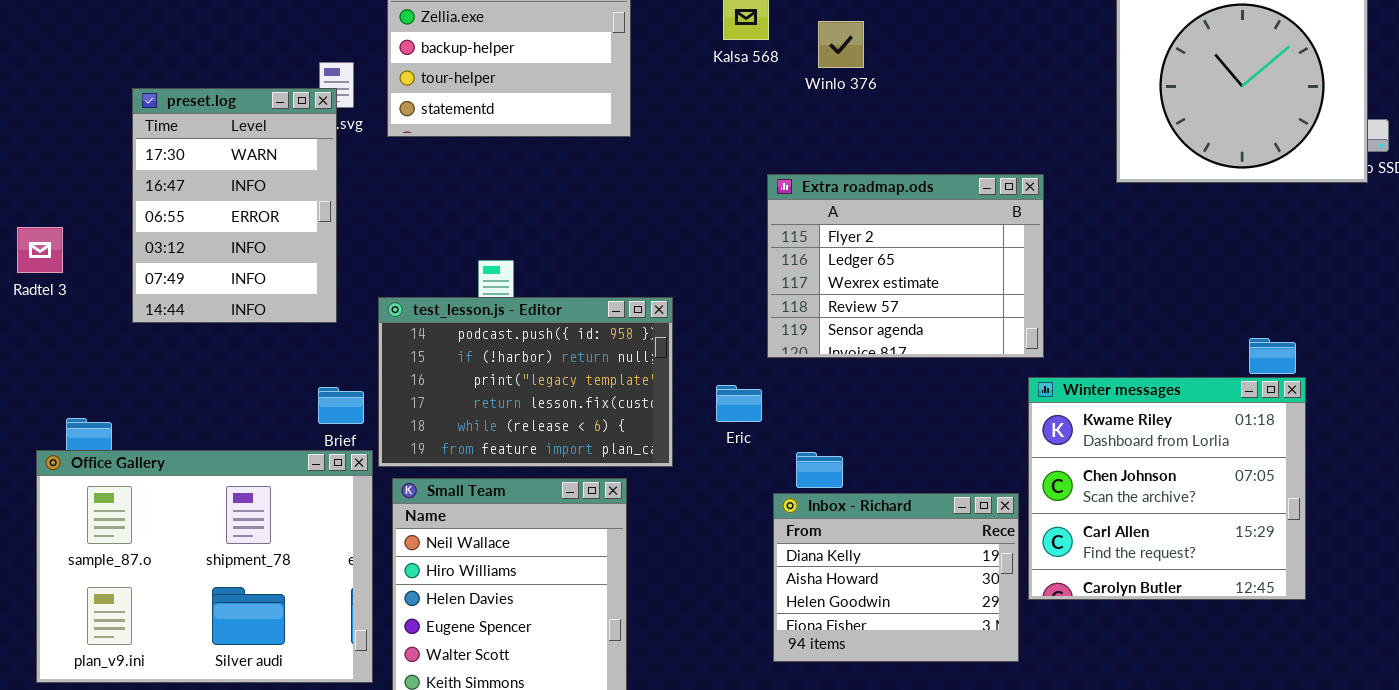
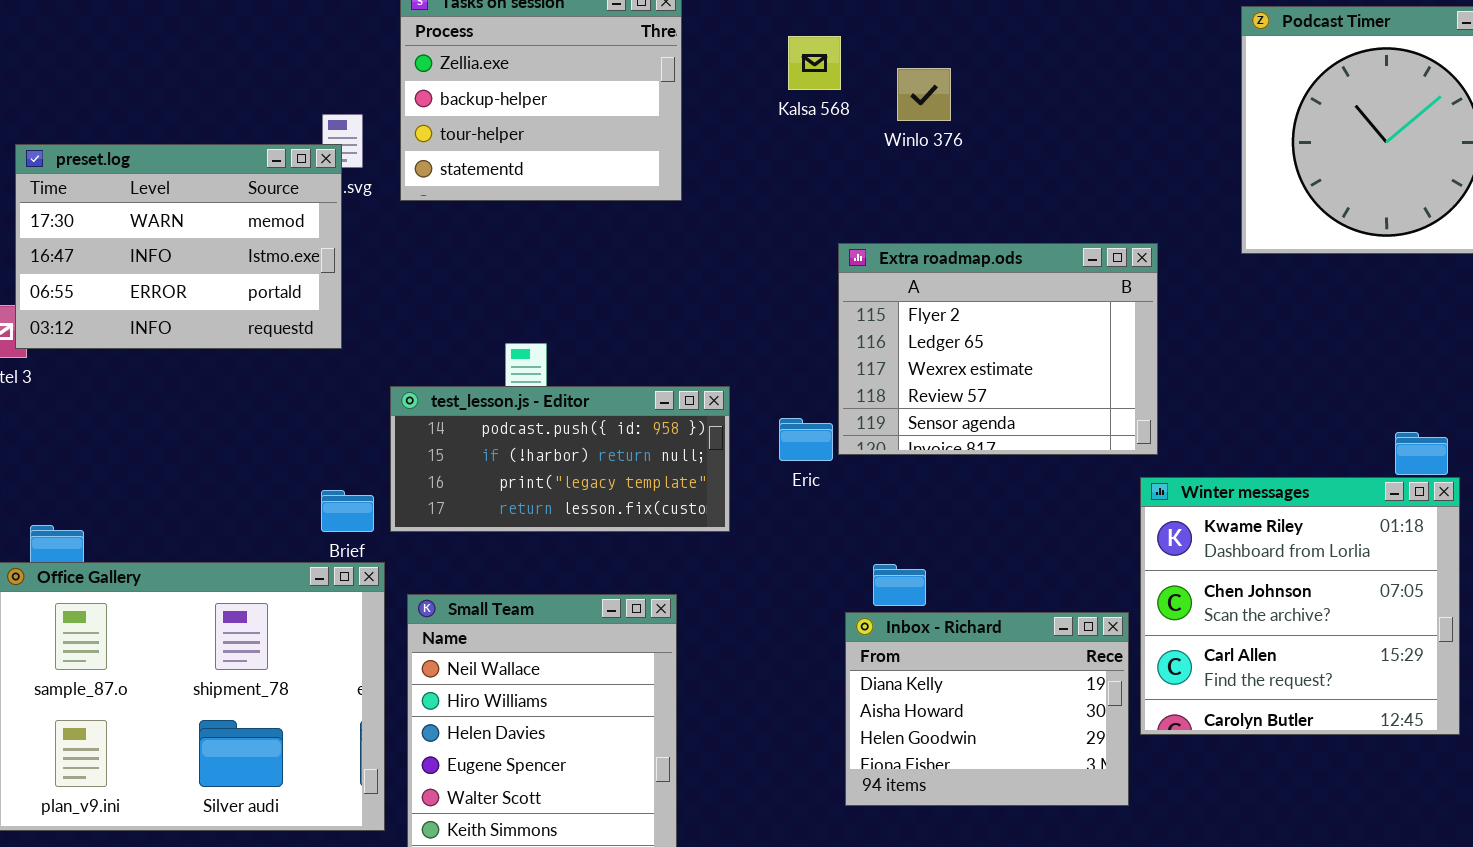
preset.log: [132,88,337,323] -> [15,144,342,349], resized
test_lesson.js - Editor: [378,297,673,467] -> [390,386,730,532], resized
Eric: [716,385,762,422] -> [779,418,833,461], moved

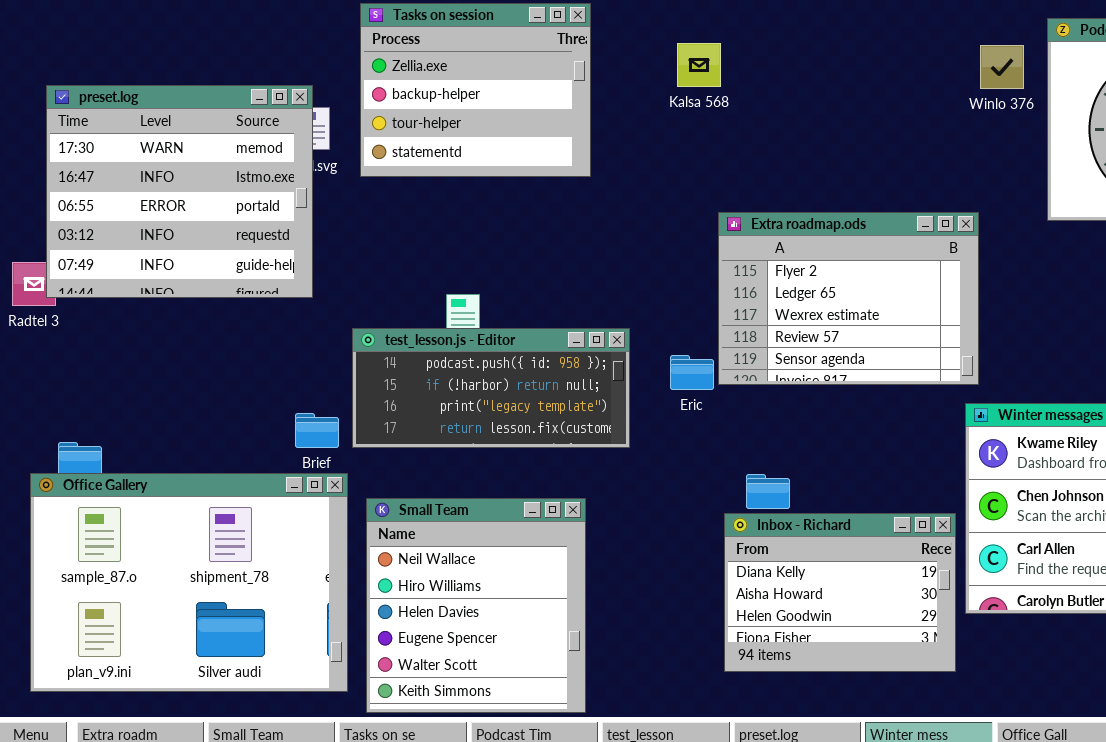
Winlo 376: [897,68,951,121] -> [980,45,1024,89], moved
preset.log: [15,144,342,349] -> [46,85,313,298], resized

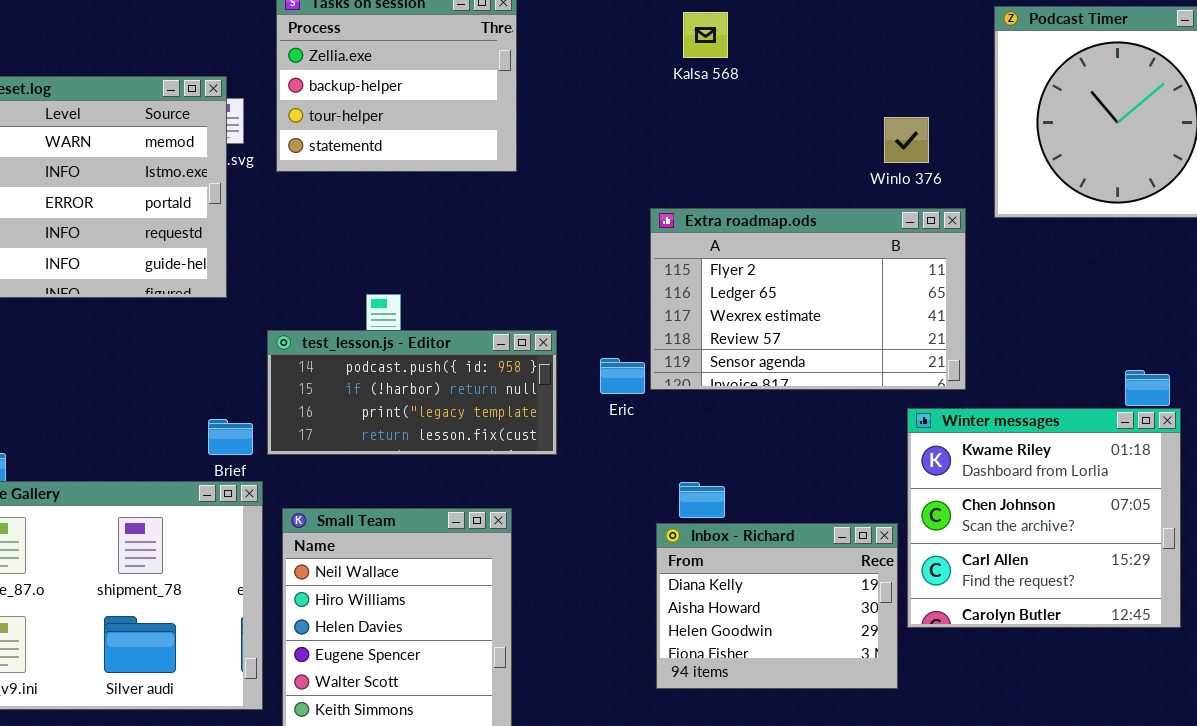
Kalsa 568: [677,43,721,87] -> [683,12,728,58], moved
Winlo 376: [980,45,1024,89] -> [884,117,929,163], moved
Extra roadmap.ods: [718,212,979,385] -> [650,208,966,390], resized

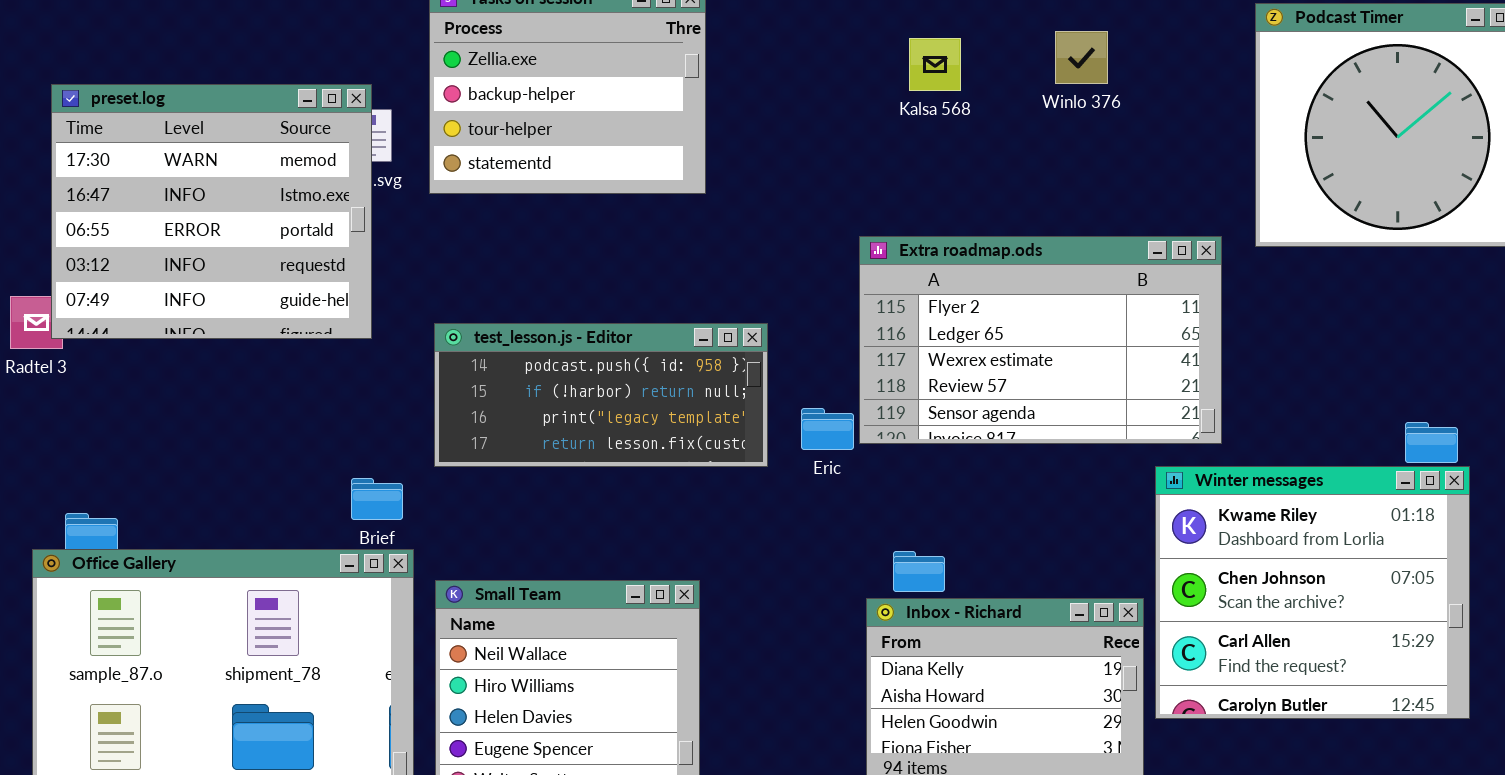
Kalsa 568: [683,12,728,58] -> [909,38,961,91], moved
Winlo 376: [884,117,929,163] -> [1055,31,1108,84], moved
test_lesson.js - Editor: [267,330,557,455] -> [434,323,768,467], moved

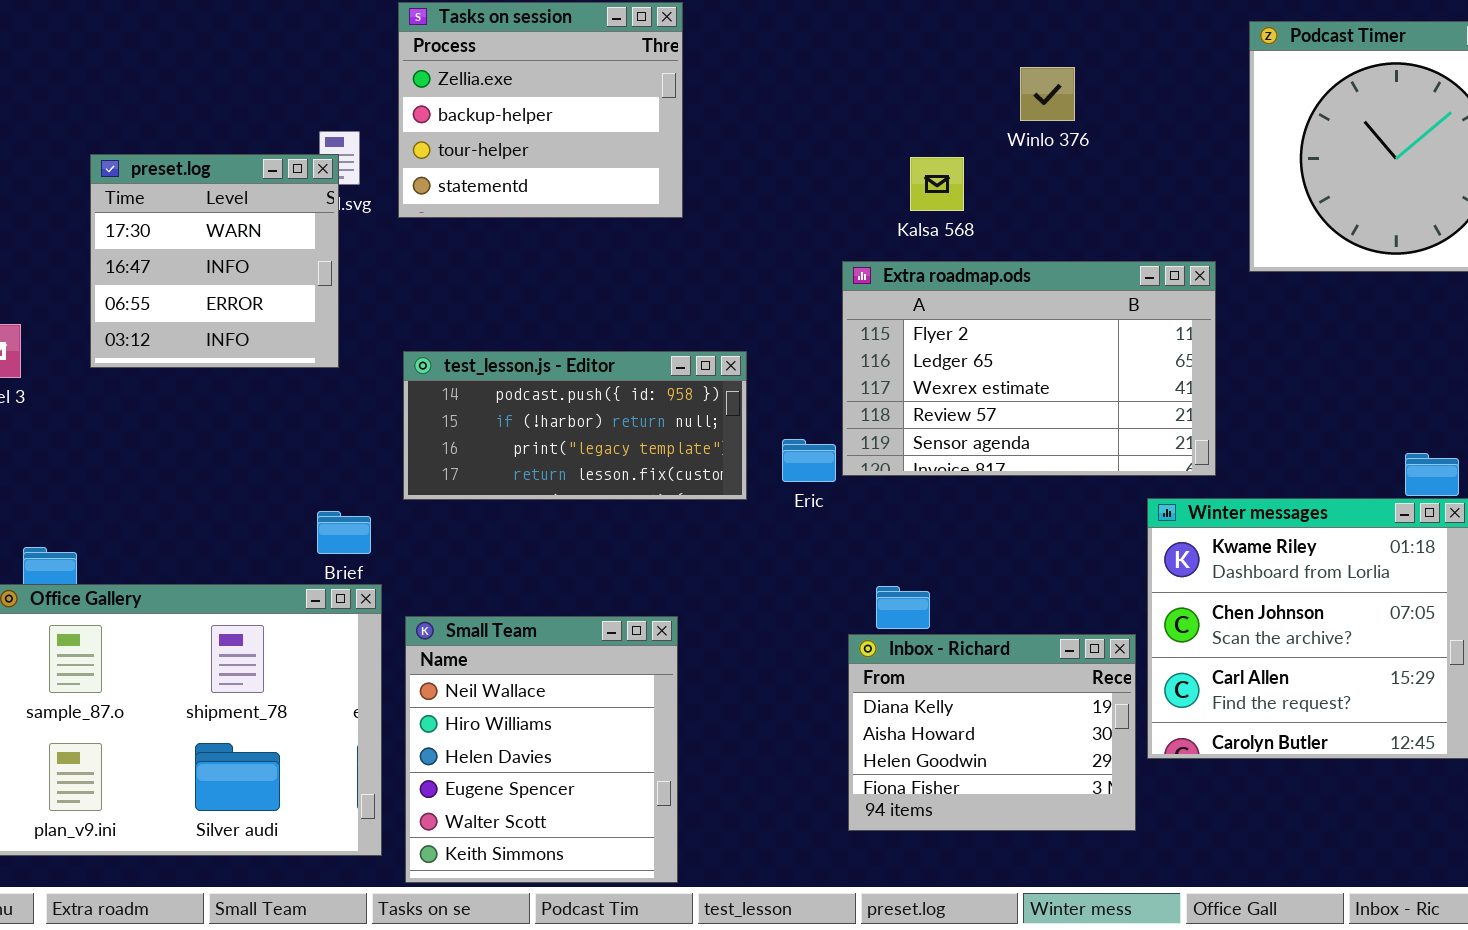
Winlo 376: [1055,31,1108,84] -> [1020,67,1075,121], moved
Kalsa 568: [909,38,961,91] -> [910,157,964,211], moved
preset.log: [51,84,372,339] -> [90,154,339,368], resized

